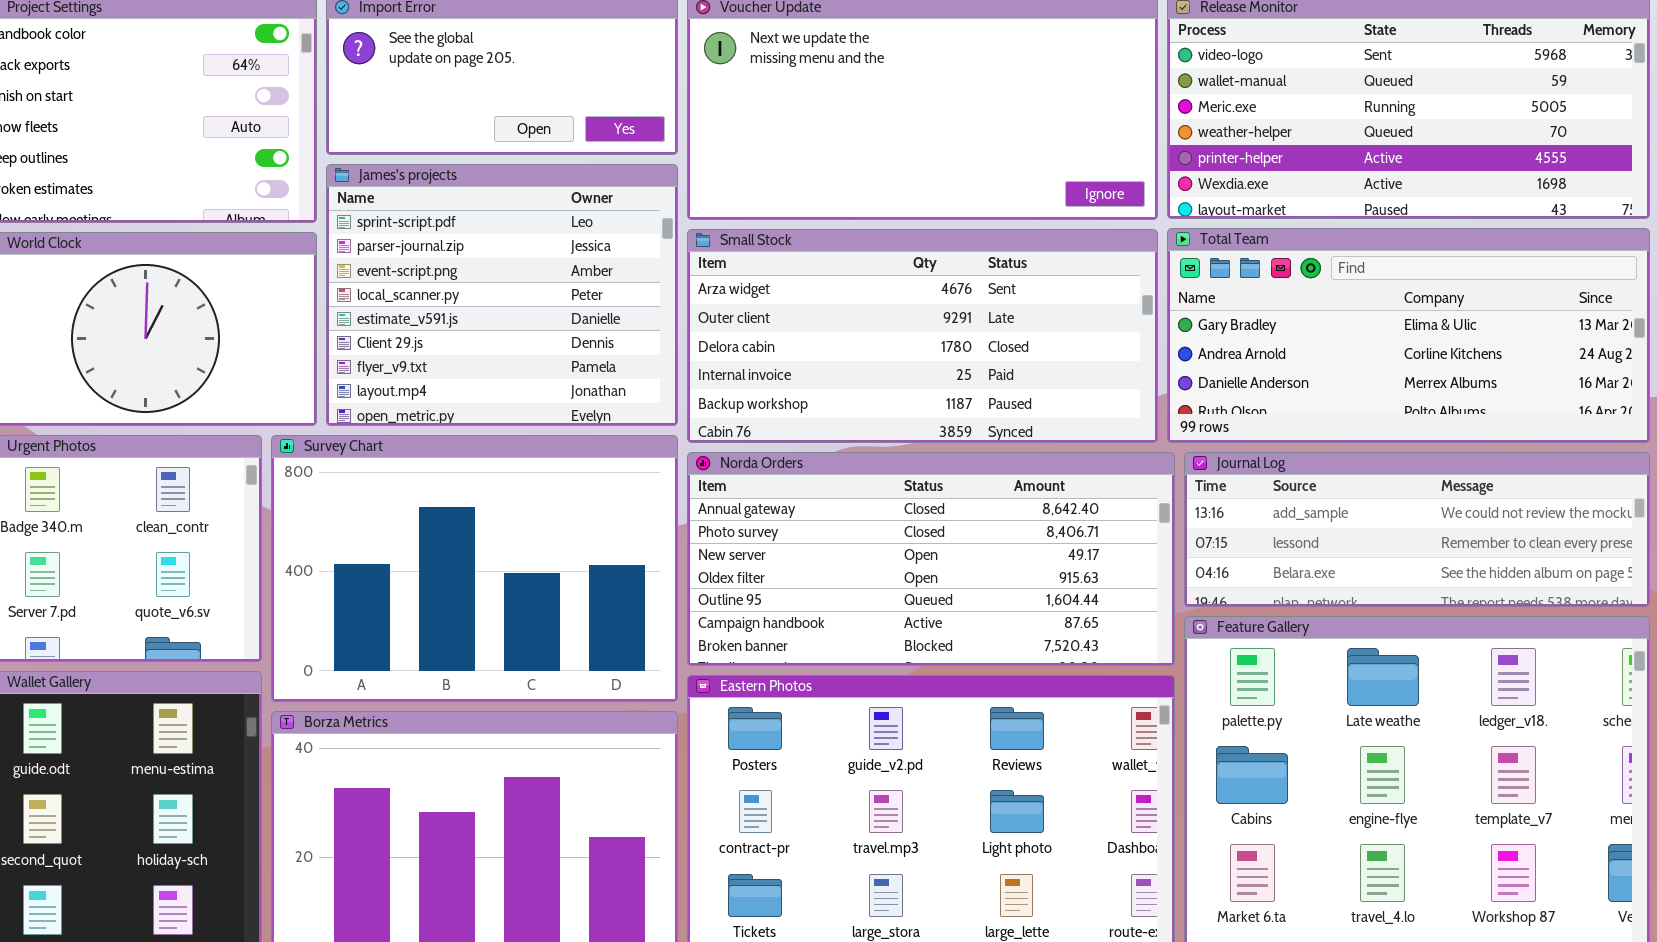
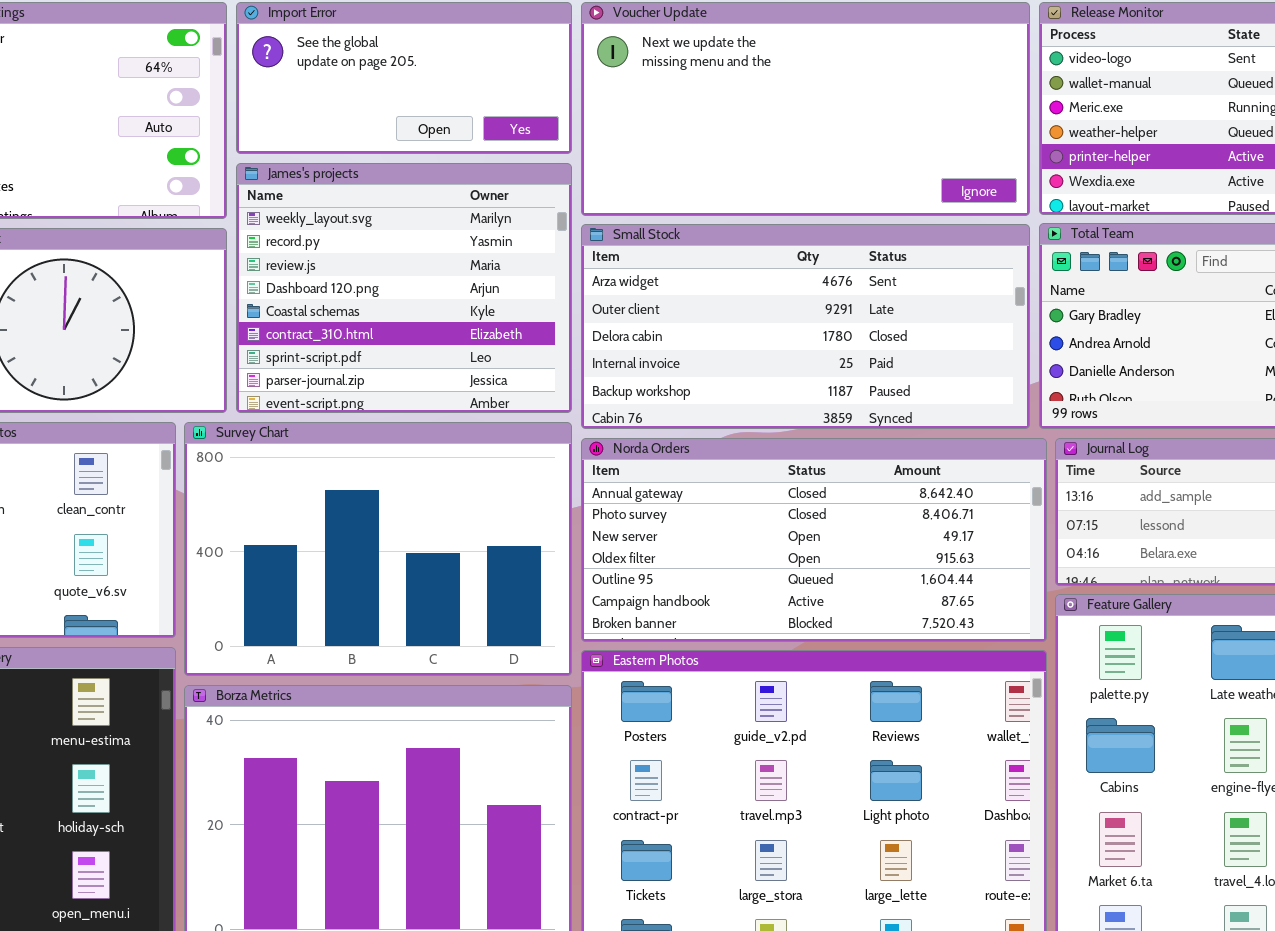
James's projects: [326,164,678,426] -> [236,163,572,413], scrolled up 6 rows

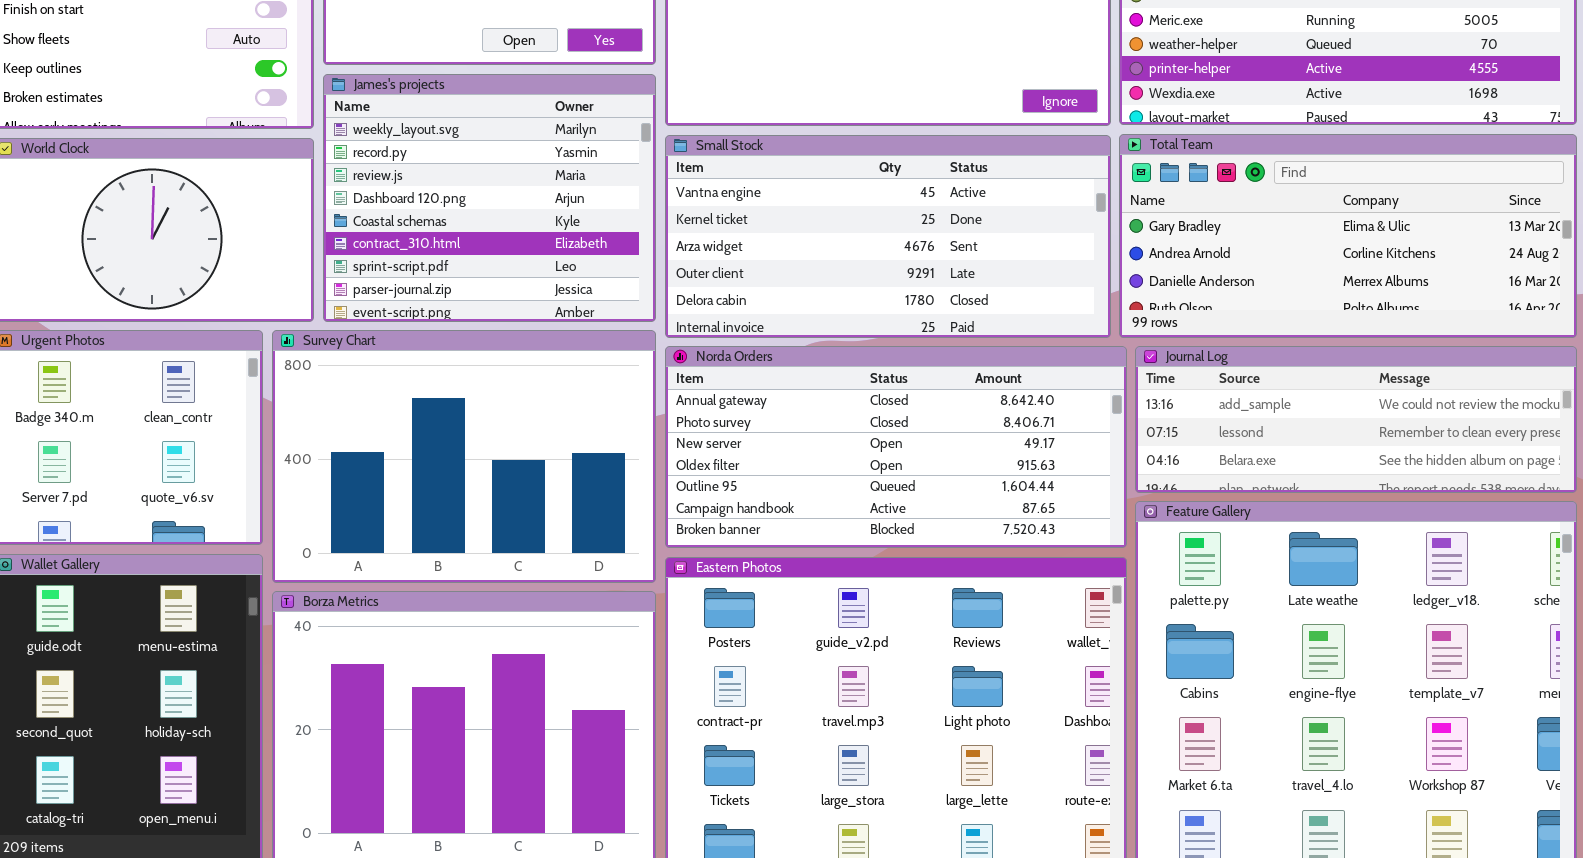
Small Stock: [581,224,1030,429] -> [665,135,1111,338], scrolled up 2 rows

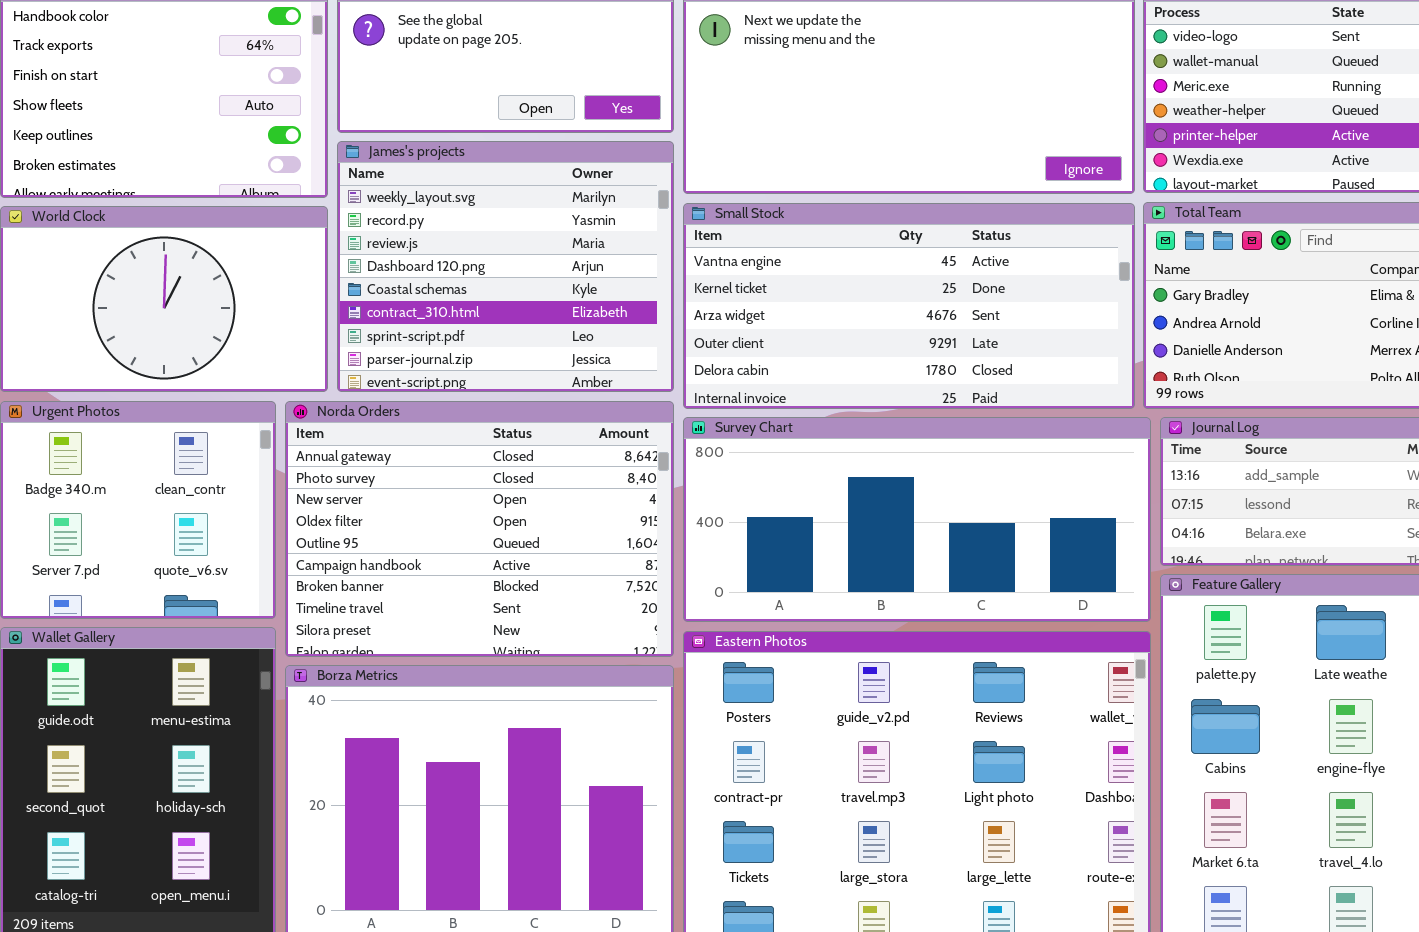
Survey Chart: [272,330,656,583] -> [683,417,1151,622], moved, resized
Norda Orders: [665,346,1127,548] -> [285,401,674,657], moved, resized

